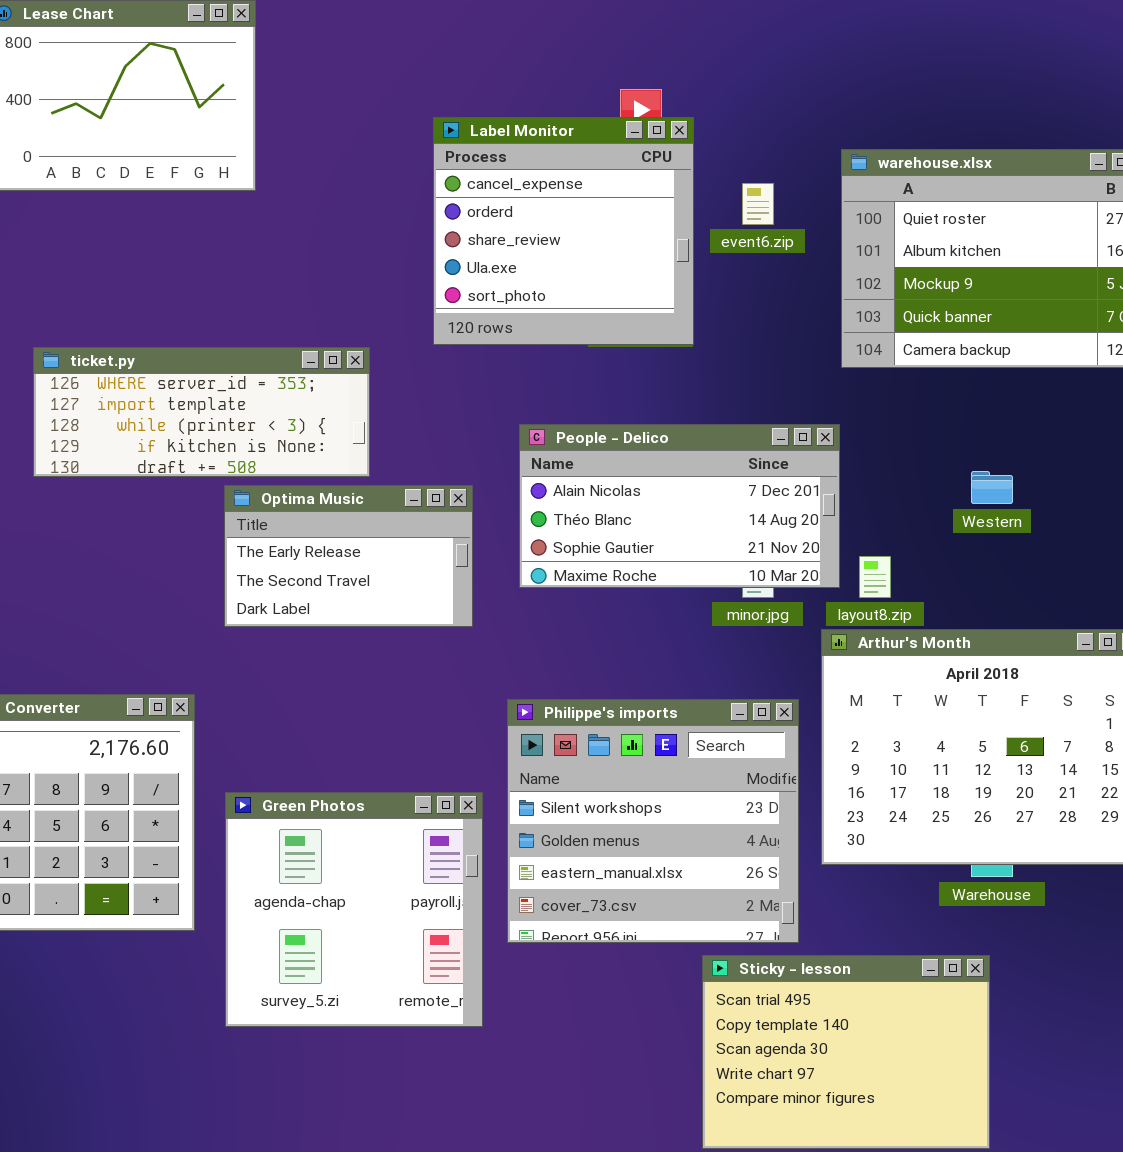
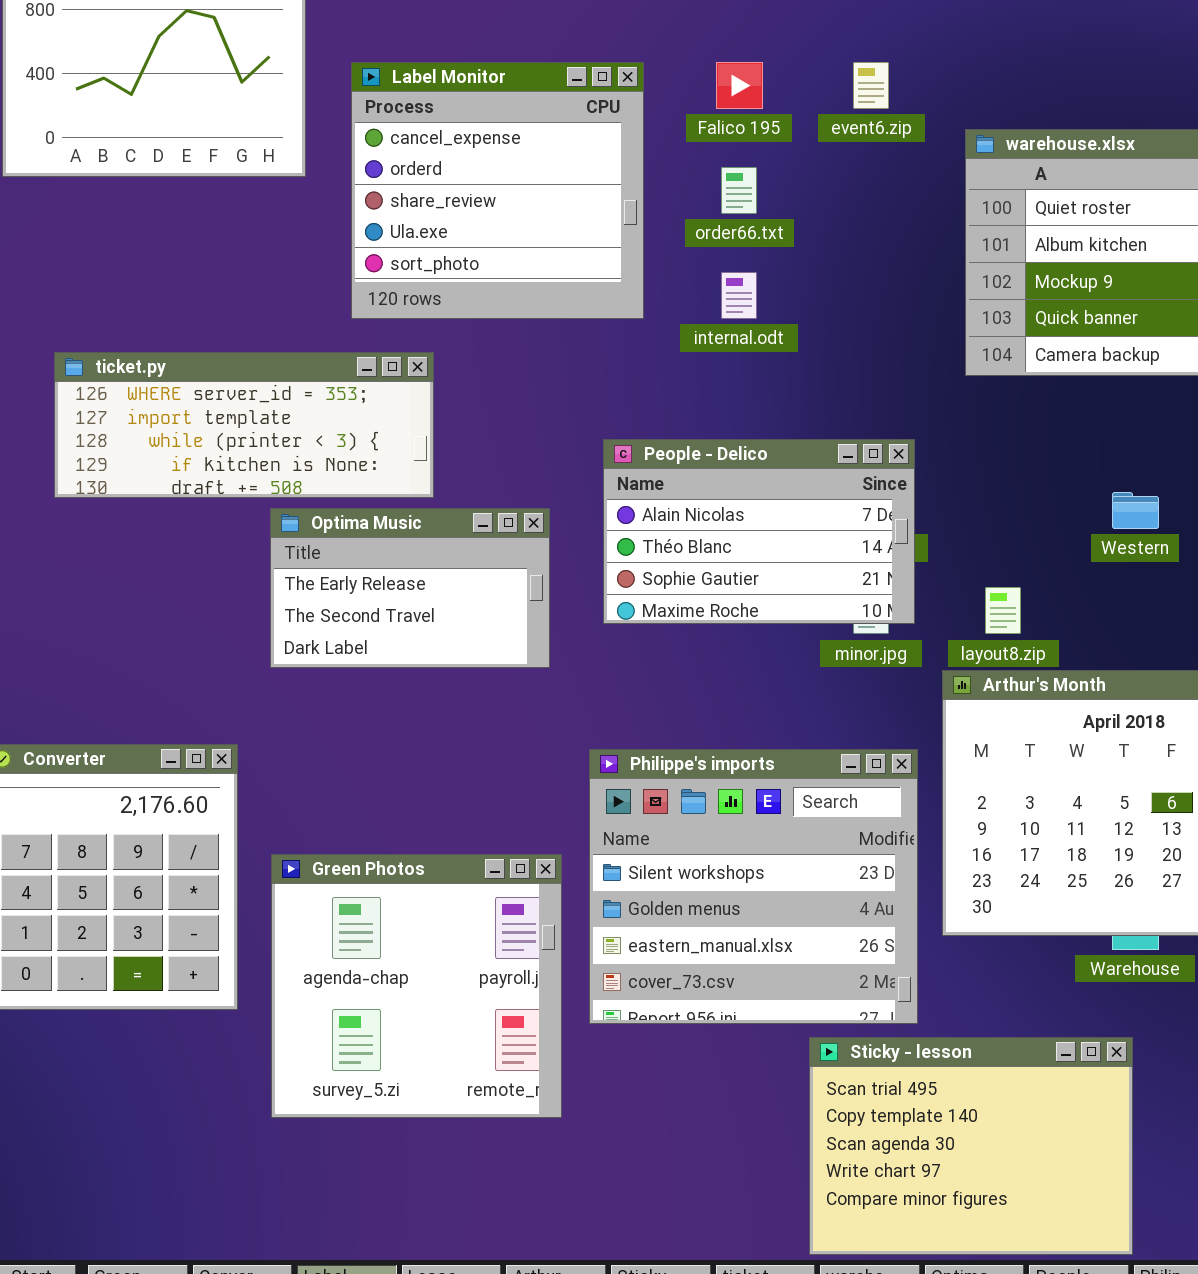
Label Monitor: [433,117,694,345] -> [351,62,644,319], moved
event6.zip: [742,183,774,225] -> [853,62,889,109], moved
People - Delico: [519,424,840,588] -> [603,439,915,624], resized

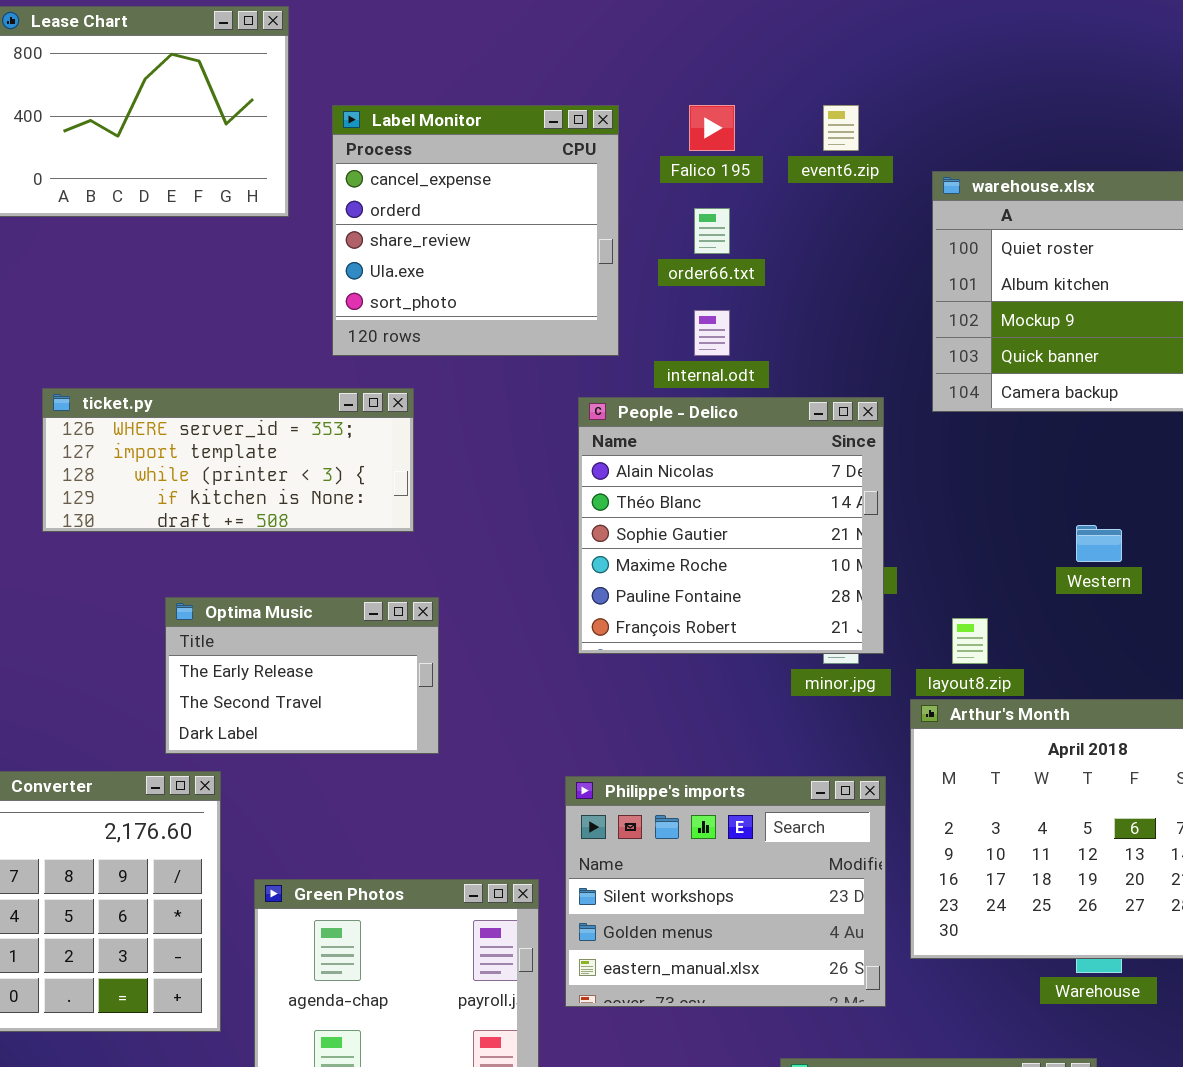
People - Delico: [603,439,915,624] -> [578,397,884,654], resized
Optima Music: [270,508,550,668] -> [165,597,439,754], moved
Philippe's imports: [589,749,918,1024] -> [565,776,886,1007], resized

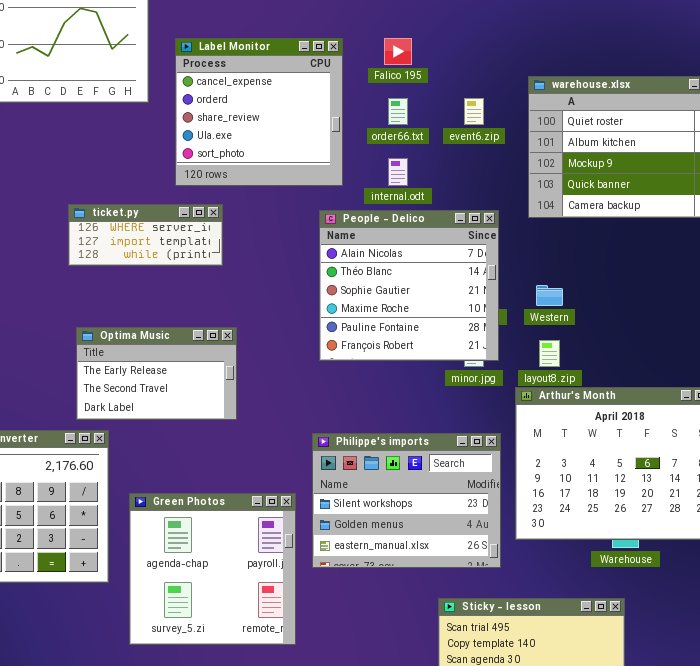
event6.zip: [823,105,859,151] -> [464,98,484,125], moved
ticket.py: [42,388,414,532] -> [68,204,223,266], resized
Western: [1076,525,1122,562] -> [536,285,563,306], moved

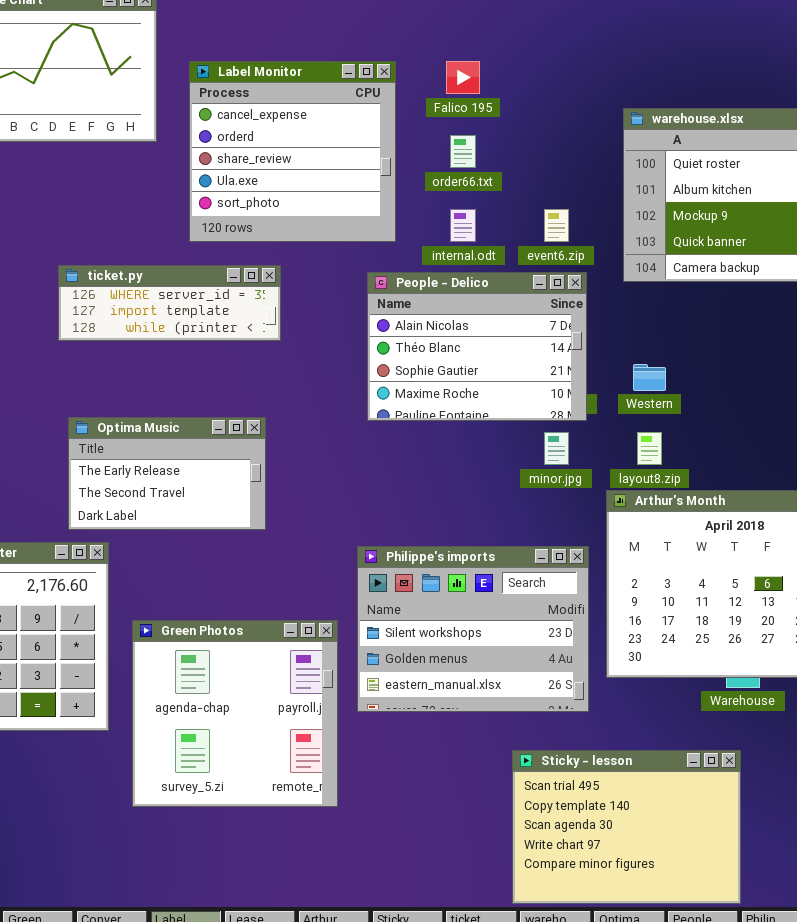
event6.zip: [464,98,484,125] -> [544,209,569,242], moved
ticket.py: [68,204,223,266] -> [58,265,281,341], resized
People - Delico: [319,210,499,361] -> [367,272,587,421], resized

